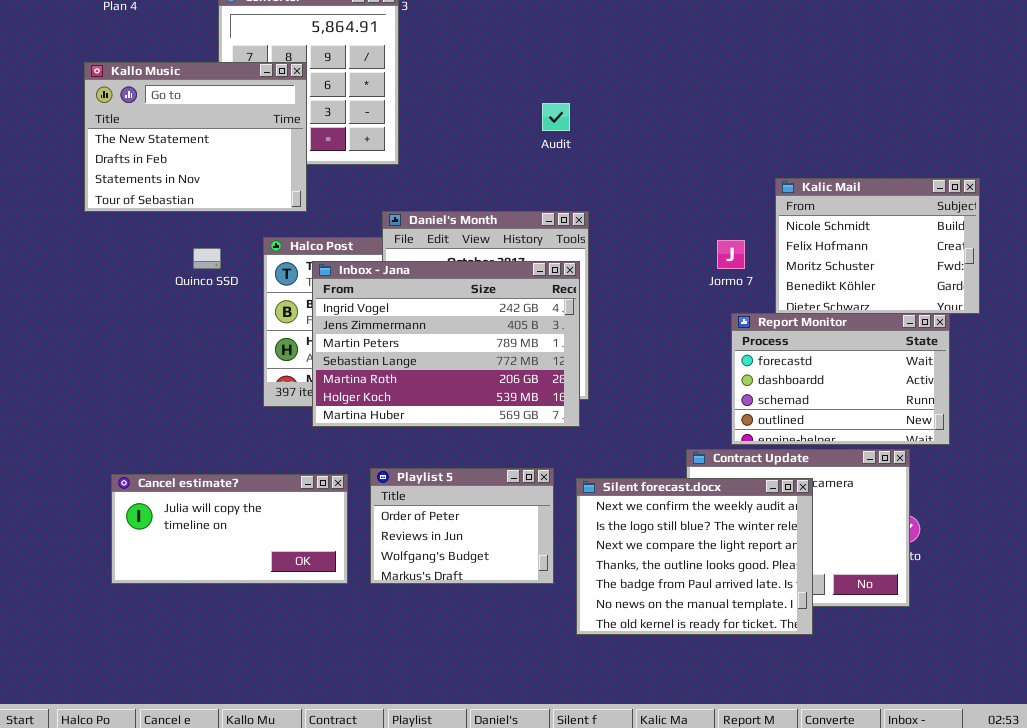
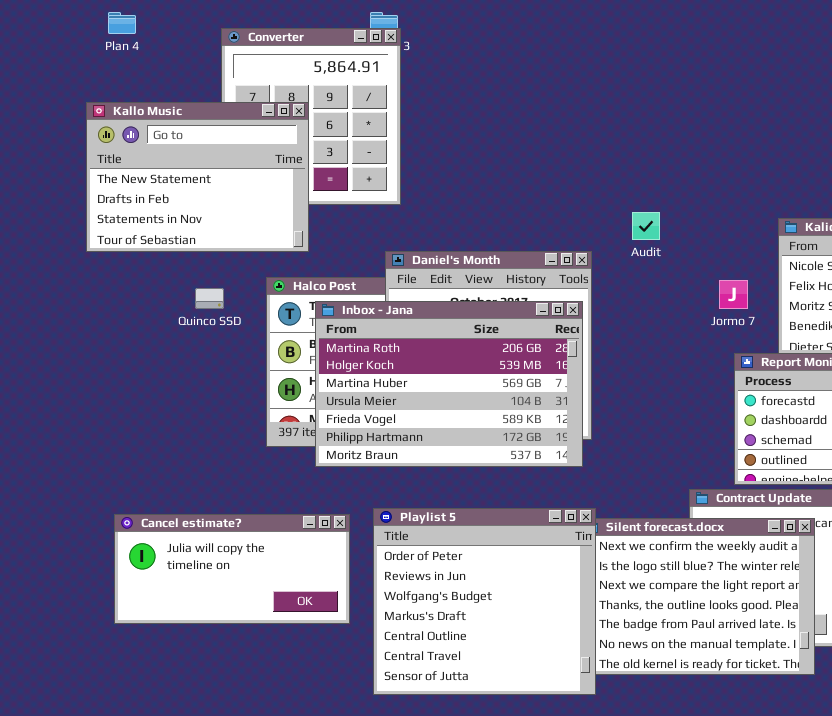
Audit: [542,103,570,131] -> [632,212,660,240], moved
Inbox - Jana: [312,261,580,427] -> [315,301,583,467], scrolled down 4 rows
Playlist 5: [370,468,554,584] -> [373,508,596,695], resized

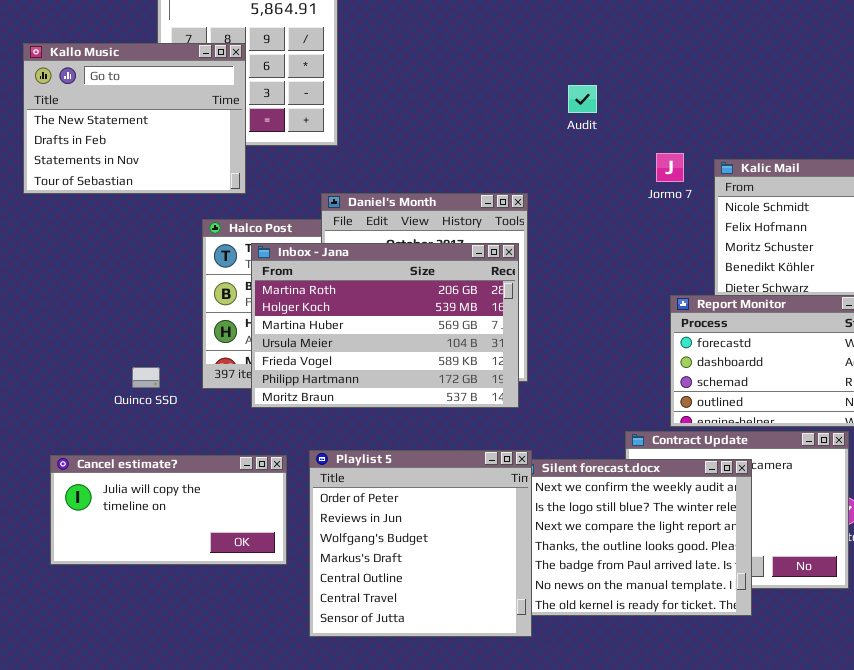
Audit: [632,212,660,240] -> [568,85,597,113], moved
Jormo 7: [719,280,748,309] -> [656,153,684,182], moved
Quinco SSD: [195,288,224,309] -> [132,367,160,388], moved

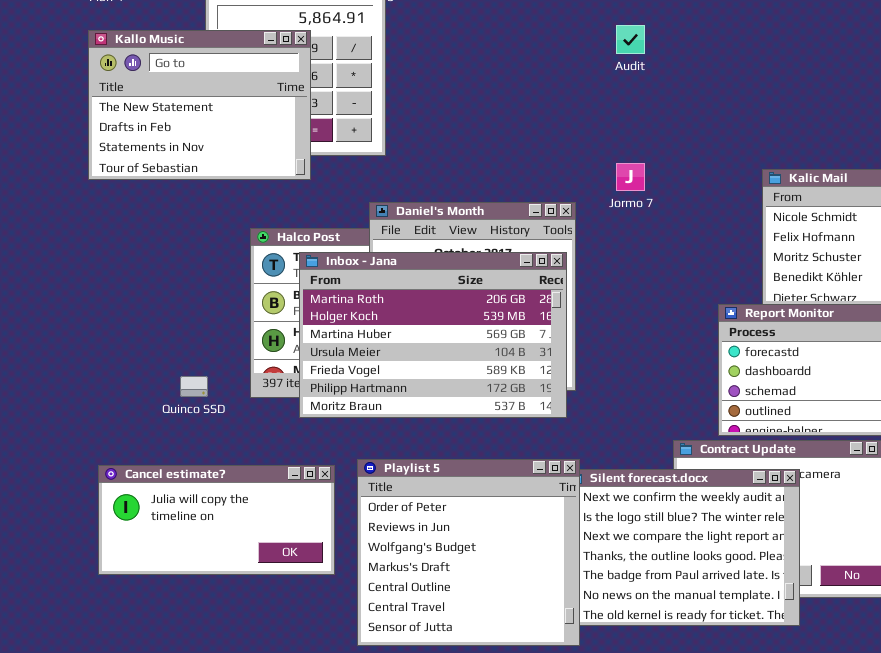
Kallo Music: [23,43,246,194] -> [88,30,311,180], moved
Audit: [568,85,597,113] -> [616,25,645,54], moved
Jormo 7: [656,153,684,182] -> [616,163,645,191], moved

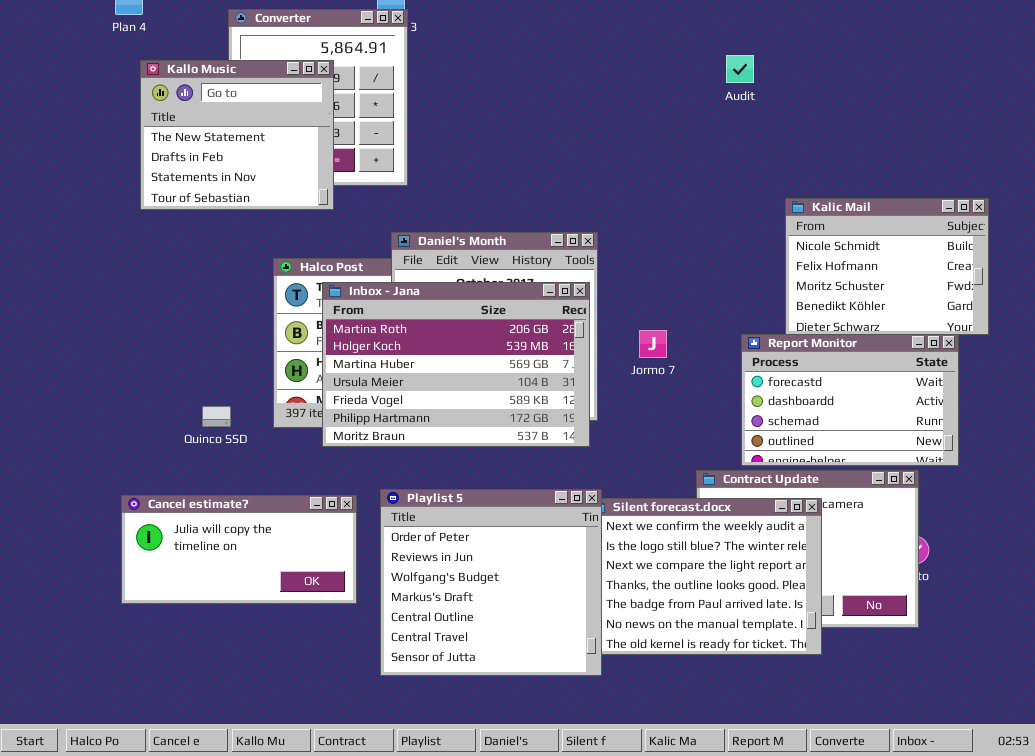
Audit: [616,25,645,54] -> [726,55,754,83], moved
Kallo Music: [88,30,311,180] -> [140,60,334,210], resized
Jormo 7: [616,163,645,191] -> [639,330,667,358], moved

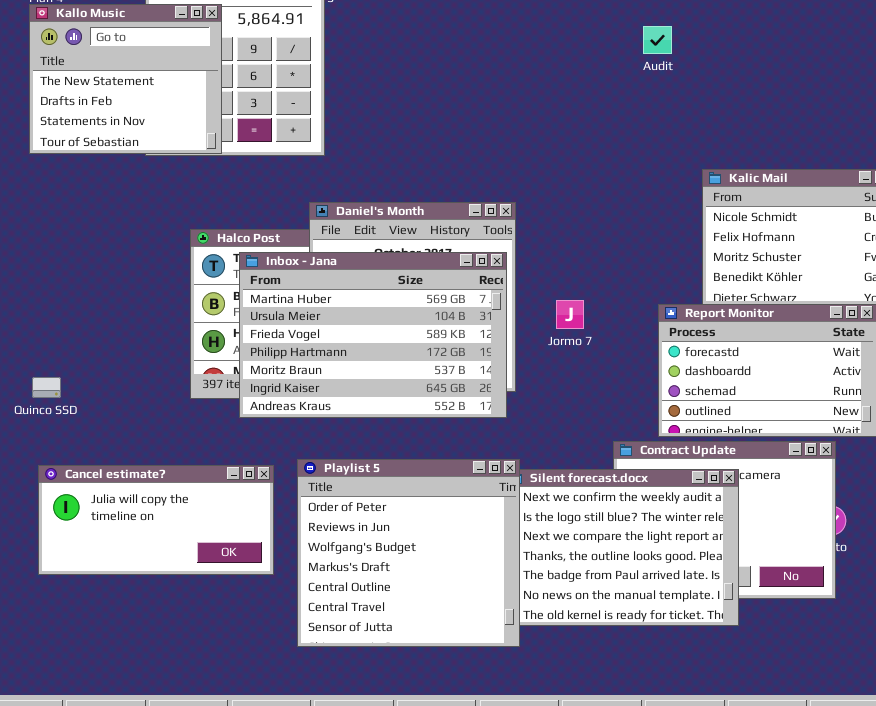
Kallo Music: [140,60,334,210] -> [29,4,222,154], moved
Inbox - Jana: [322,282,590,447] -> [239,252,507,418], scrolled down 2 rows
Quinco SSD: [202,406,231,427] -> [32,377,61,398], moved

